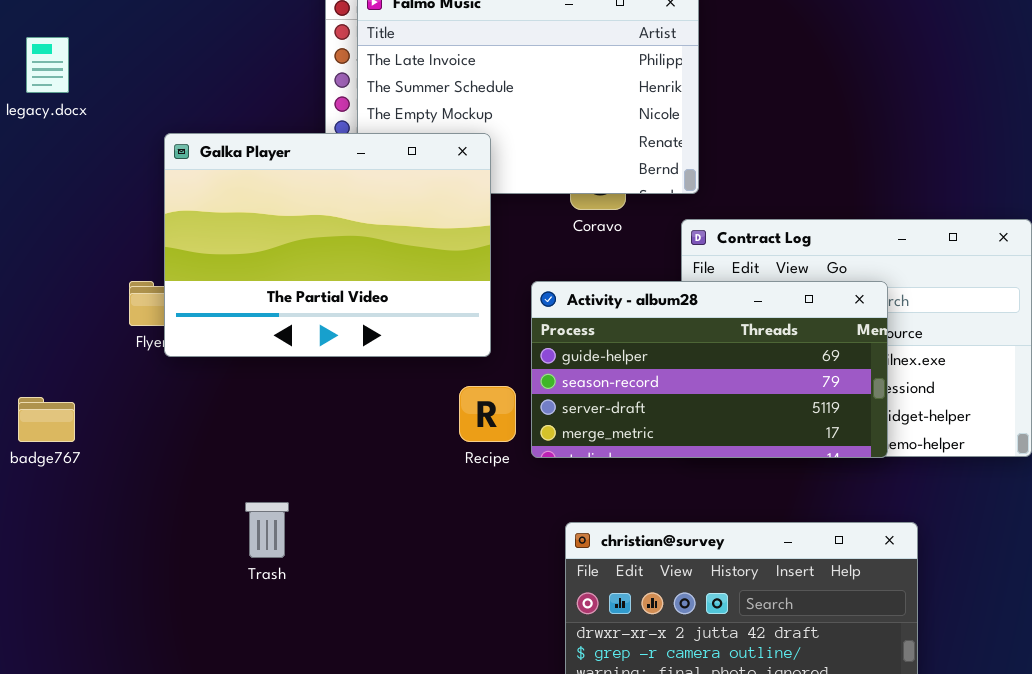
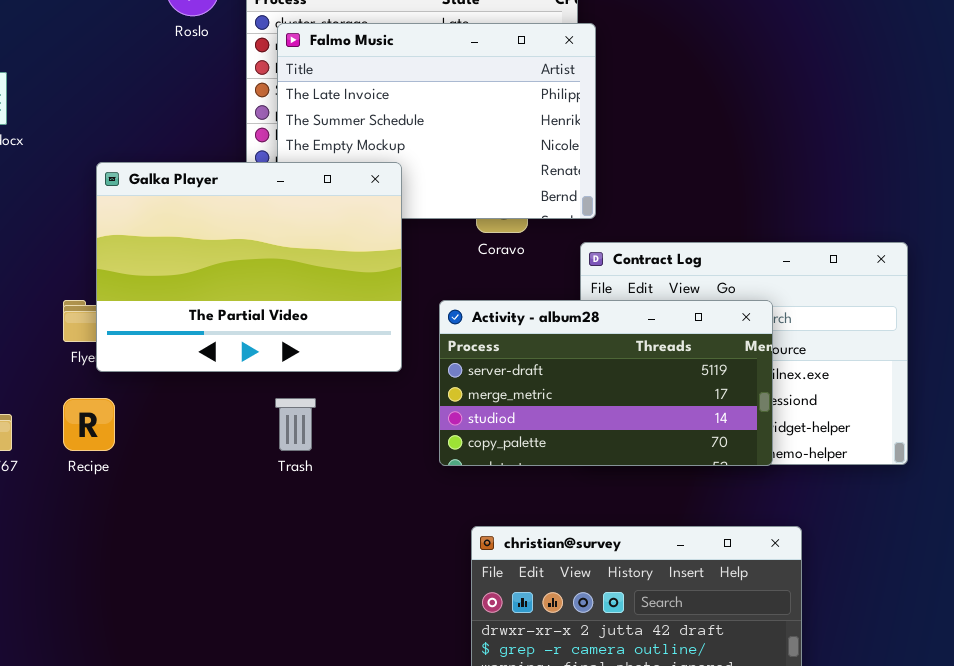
Activity - album28: [531,281,888,458] -> [439,300,773,466], scrolled down 2 rows
Recipe: [459,386,516,442] -> [63,398,115,451], moved
Trash: [245,502,289,558] -> [275,398,316,451], moved

